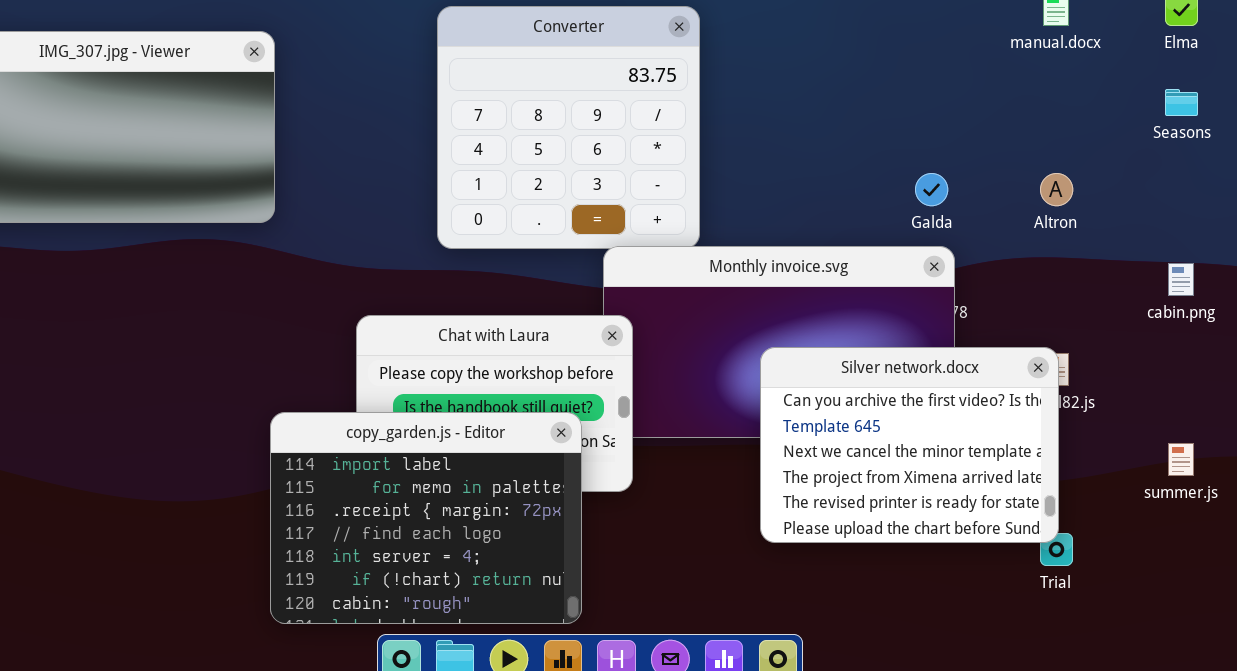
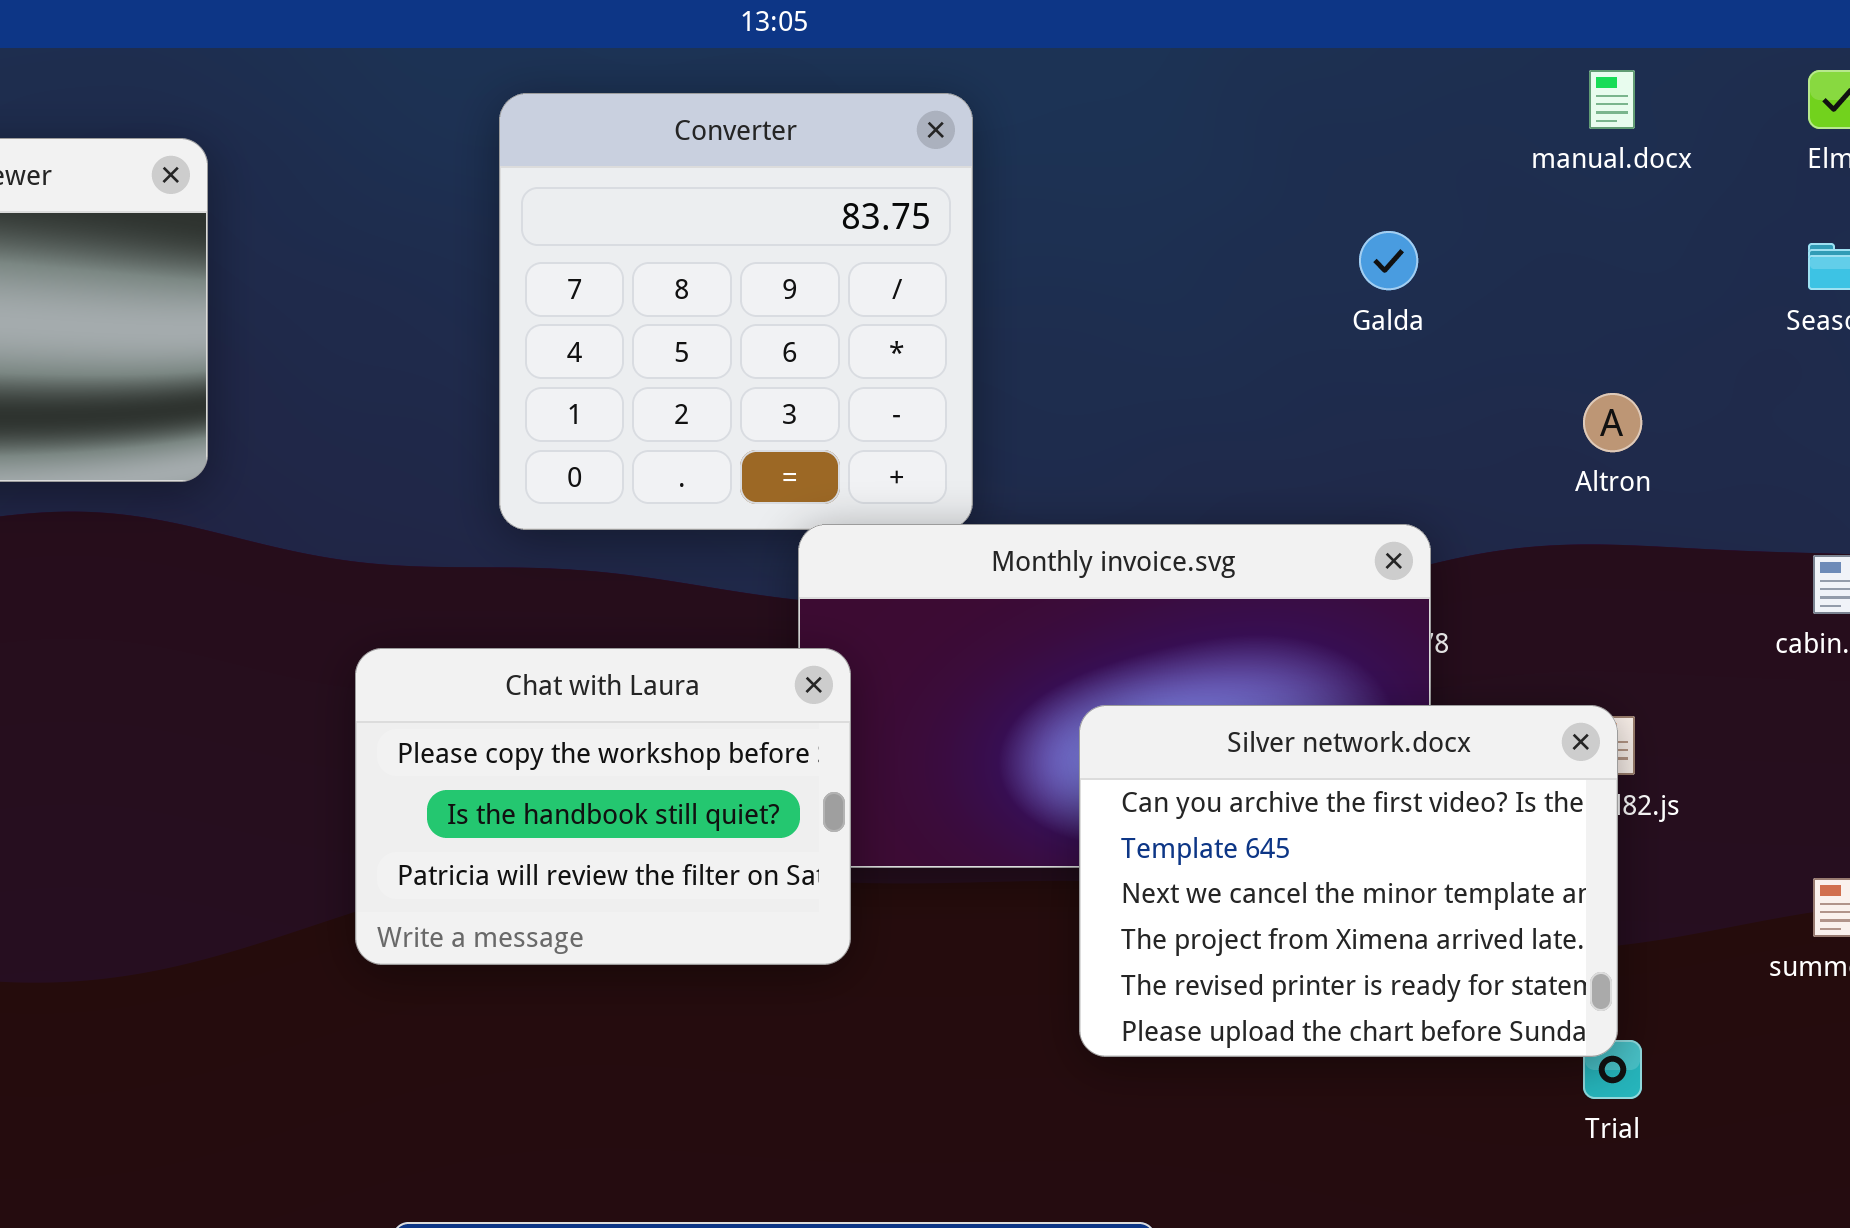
Galda: [915,173,948,206] -> [1359,231,1418,290], moved
copy_garden.js - Editor: [270,412,582,624] -> none, closed

